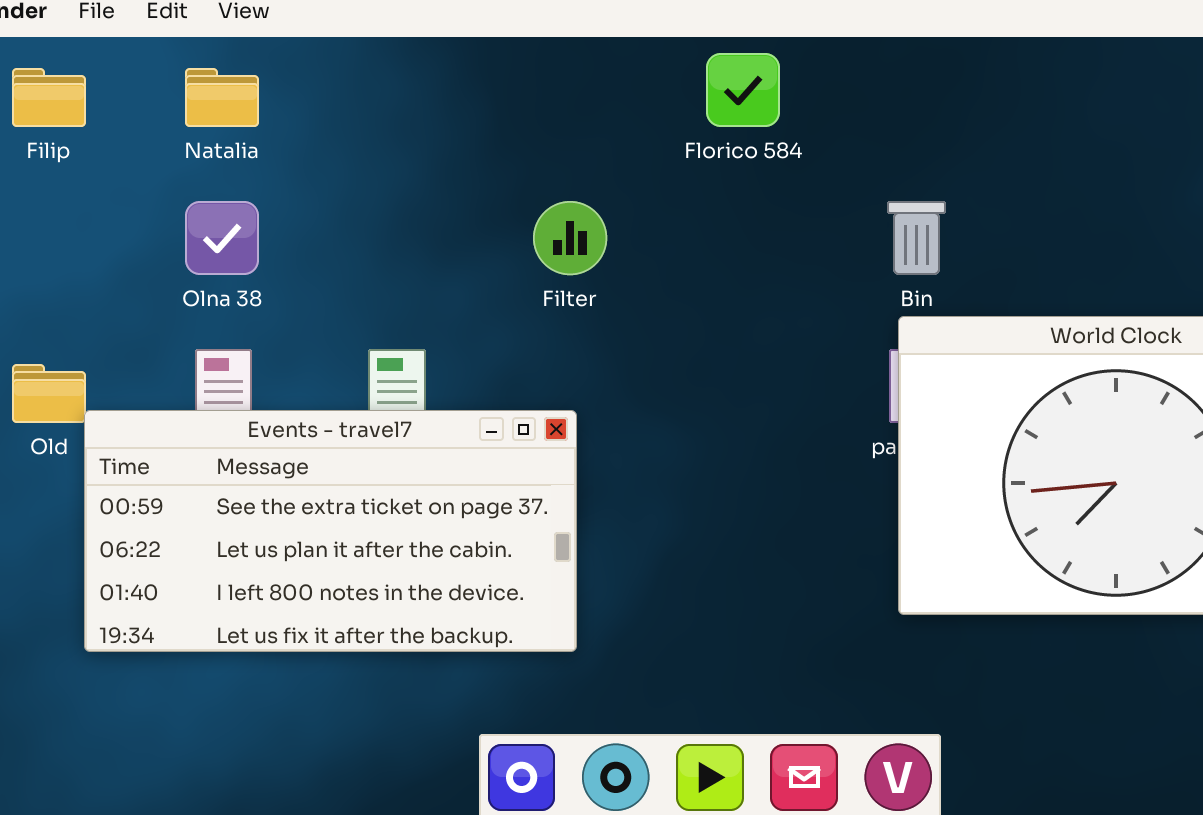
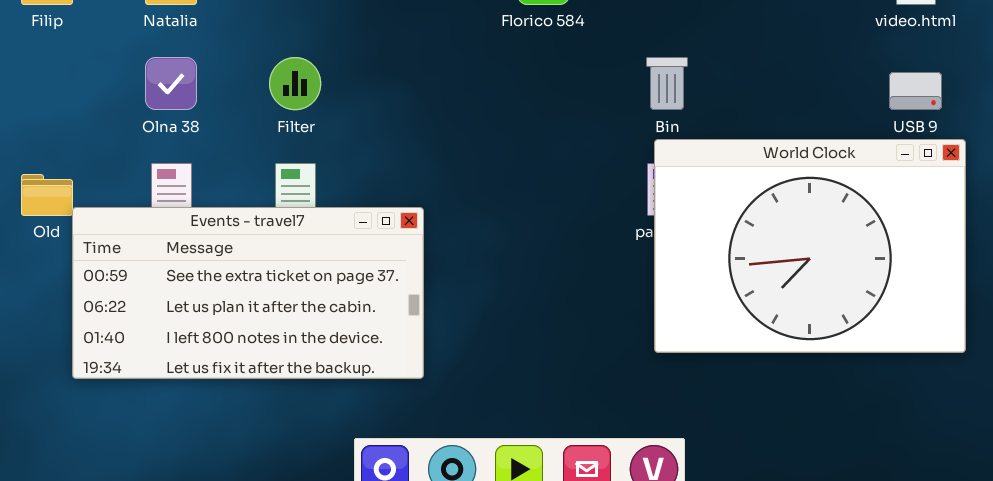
Filter: [533,201,607,275] -> [269,57,321,110], moved

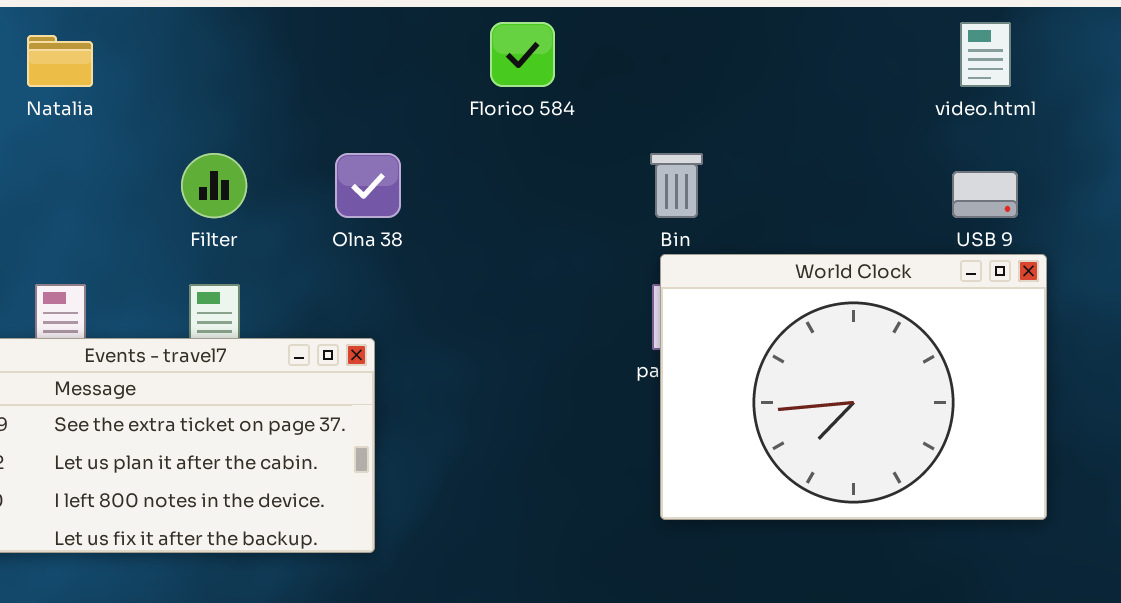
Olna 38: [145,57,197,110] -> [335,153,401,218], moved

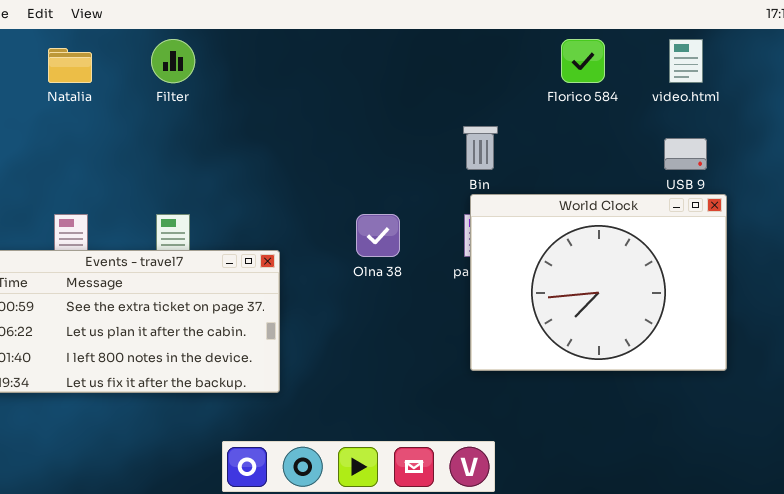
Florico 584: [490,22,555,87] -> [561,39,605,83], moved
Filter: [181,153,247,218] -> [151,39,195,83], moved
Olna 38: [335,153,401,218] -> [356,214,400,257], moved

